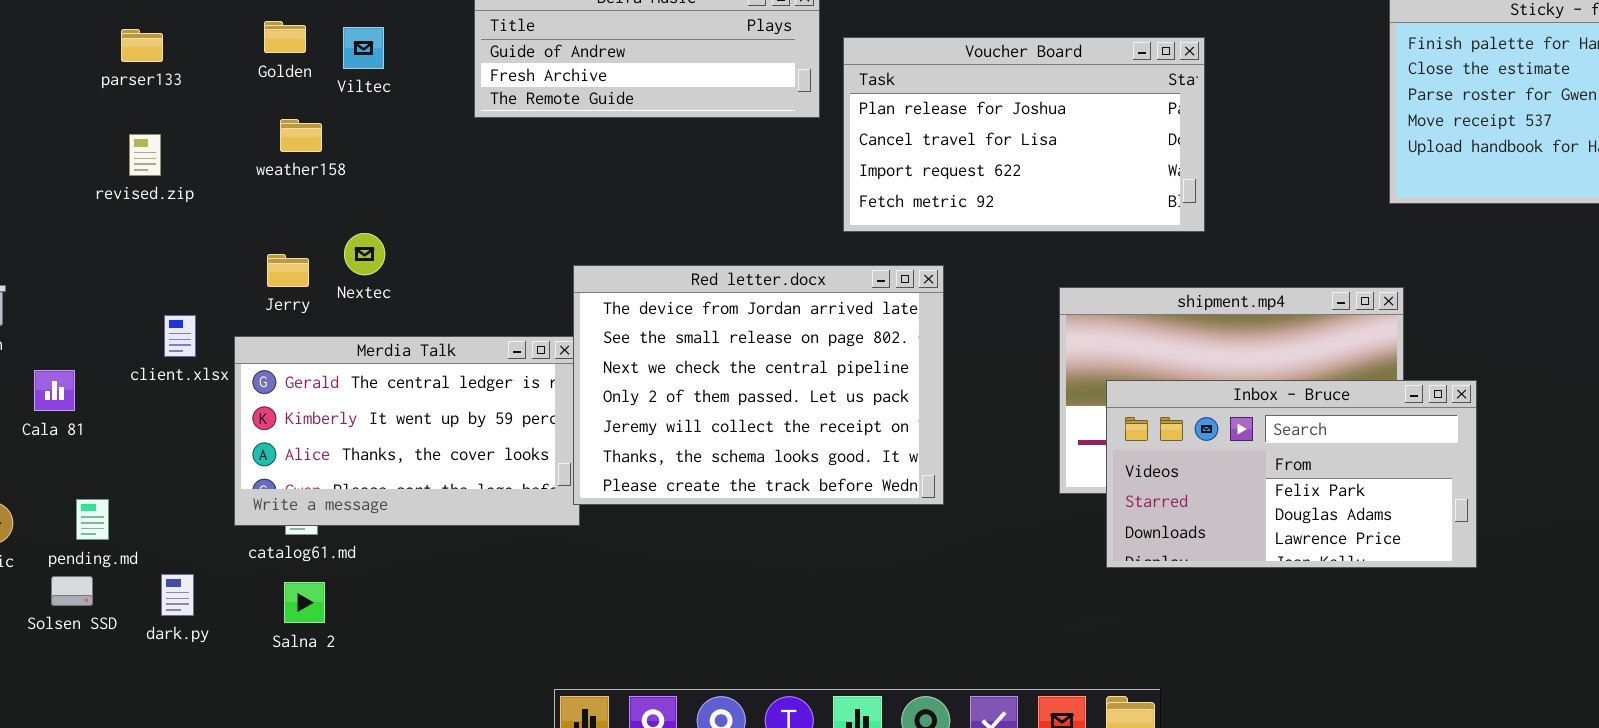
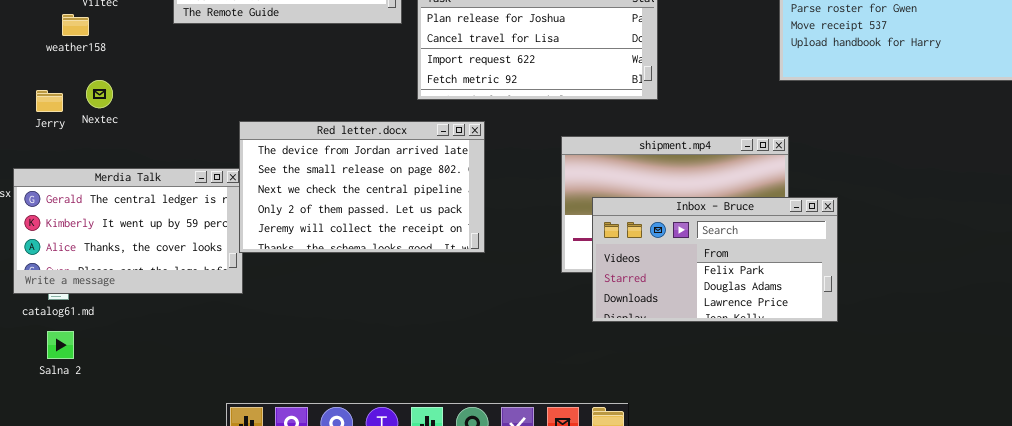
weather158: [280,119,322,152] -> [62,14,89,36], moved
Nextec: [344,233,385,275] -> [86,80,113,108], moved
Jerry: [267,254,309,287] -> [36,90,63,112], moved
Red letter.docx: [573,265,944,505] -> [239,121,485,253], resized

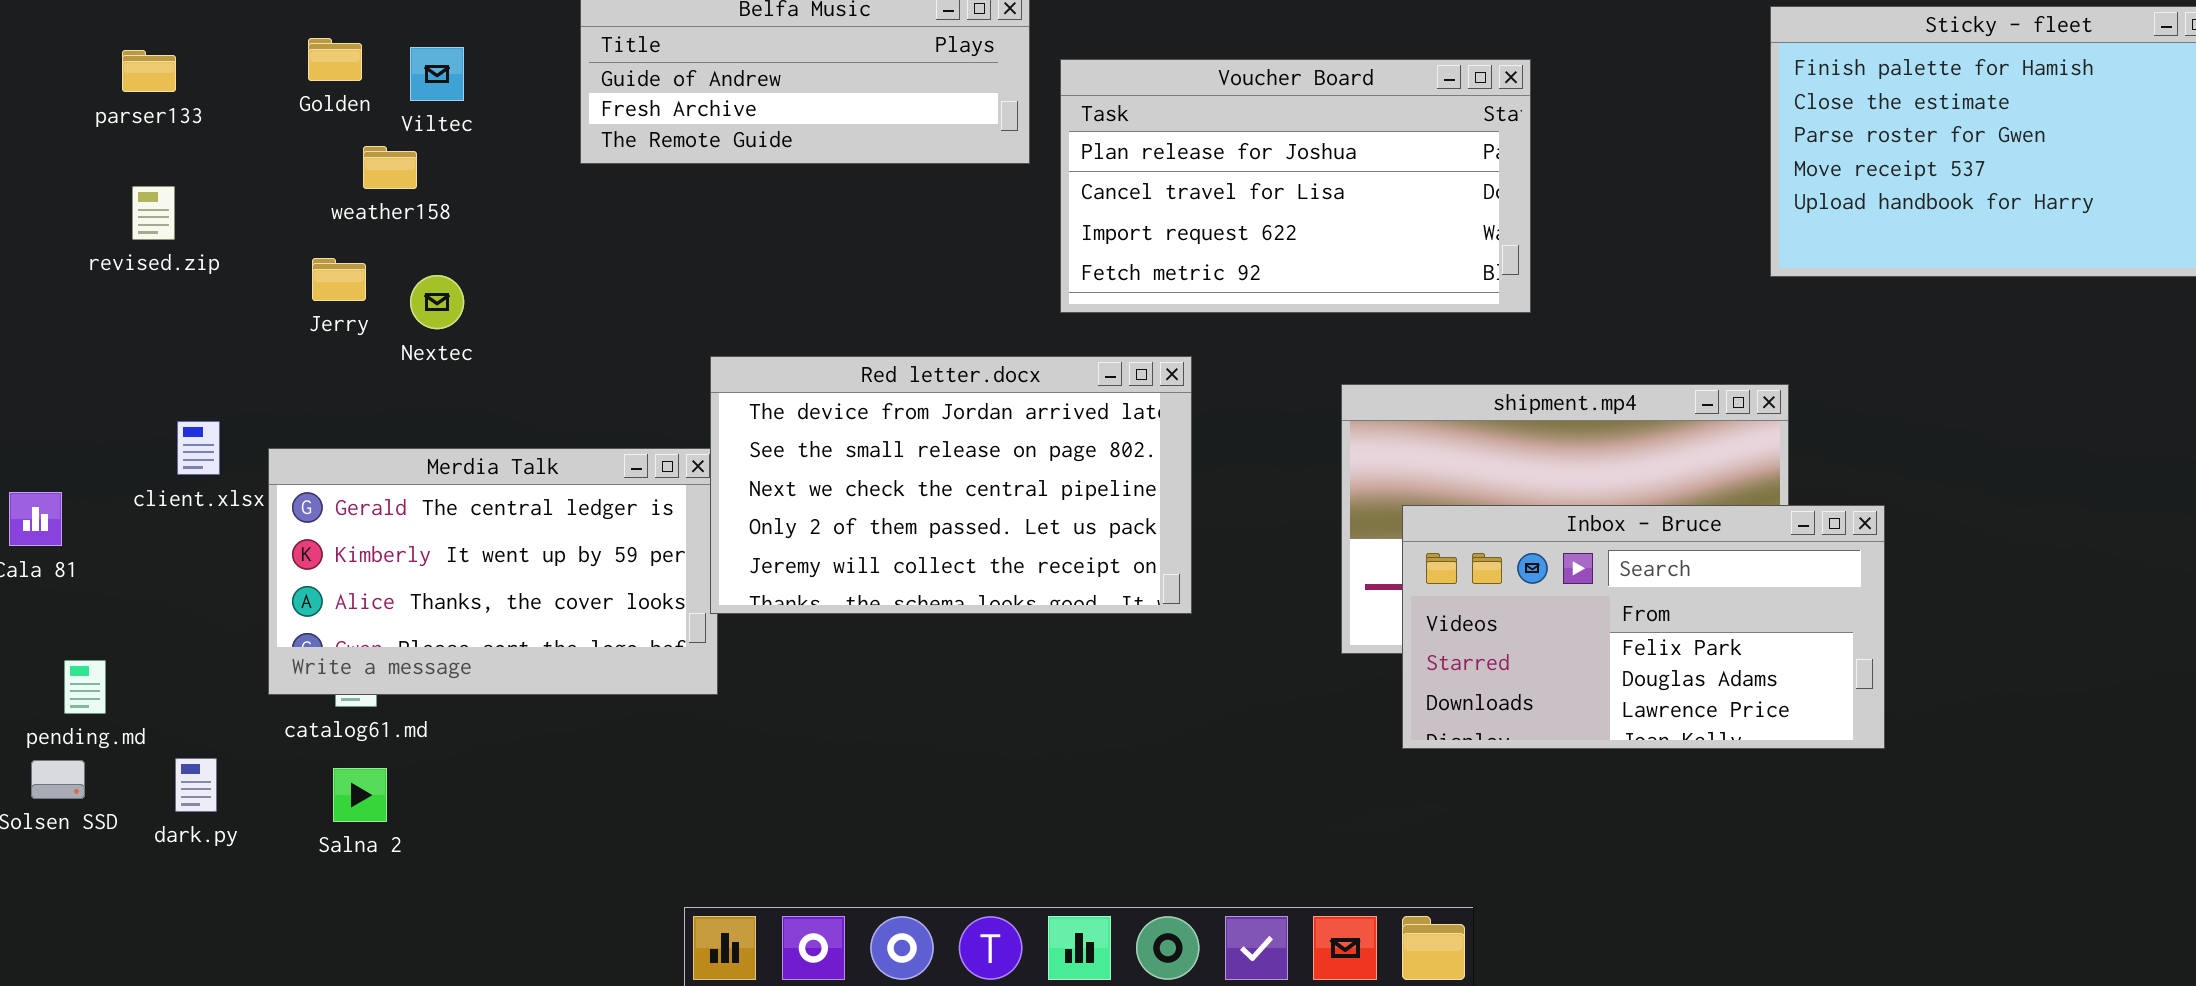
Jerry: [36,90,63,112] -> [312,258,366,301], moved

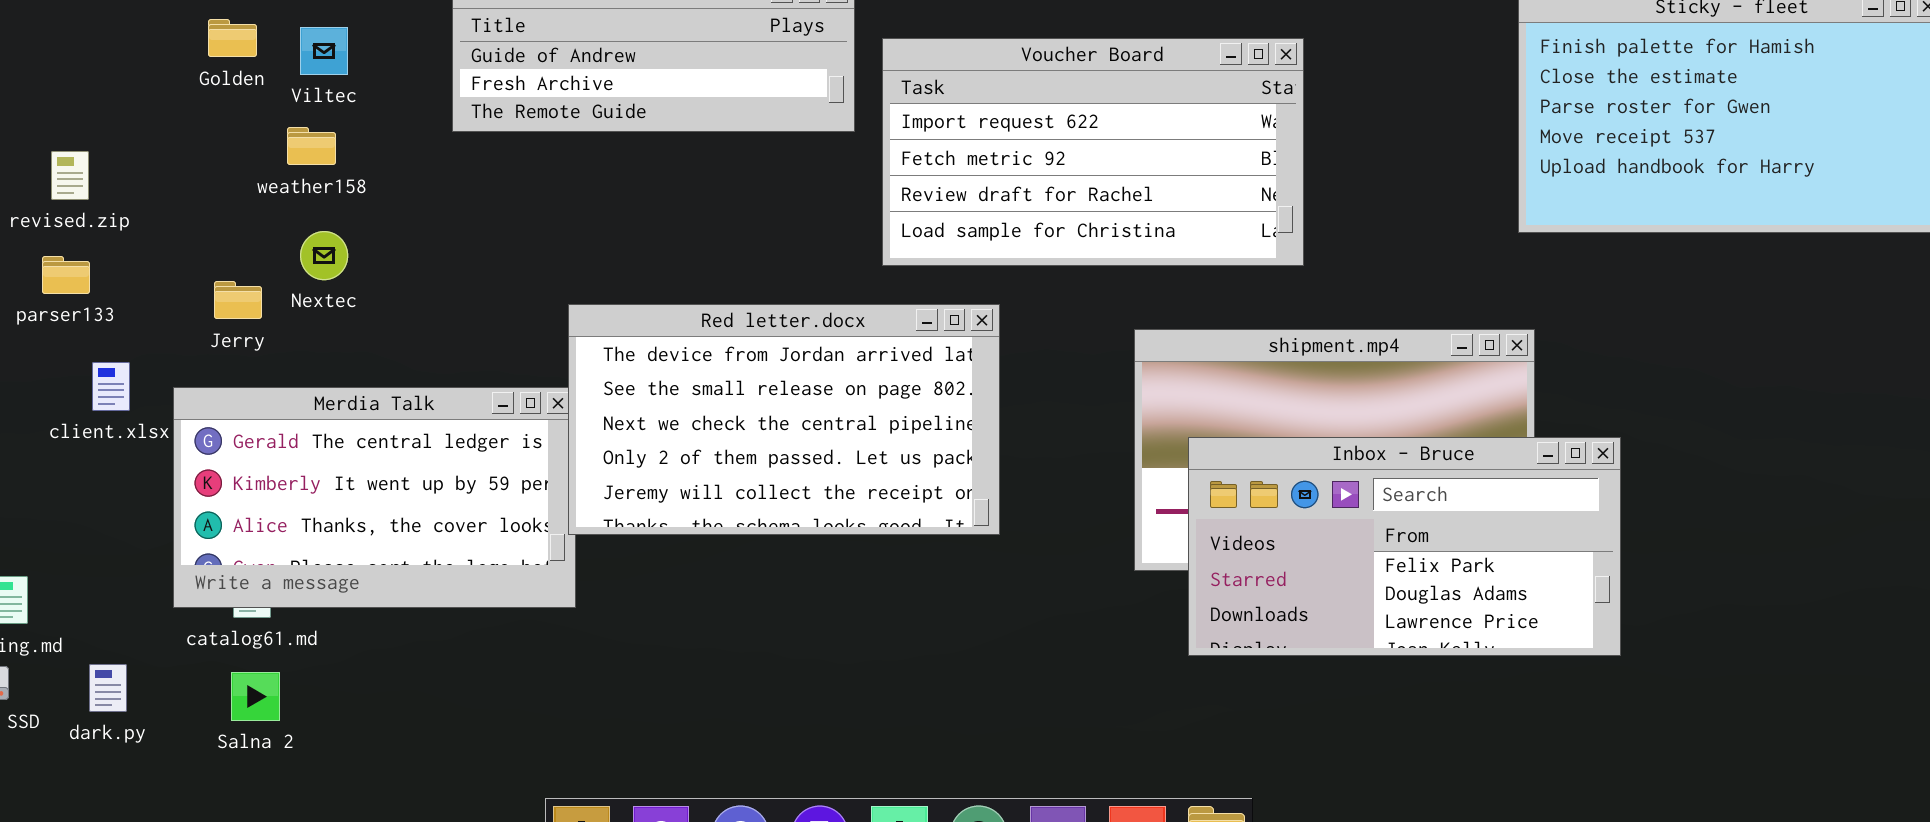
parser133: [122,50,176,92] -> [42,256,90,294], moved
Voucher Board: [1060,59,1531,313] -> [882,38,1304,266], scrolled down 2 rows
weather158: [363,146,417,189] -> [287,127,336,165], moved
Jerry: [312,258,366,301] -> [214,281,262,319], moved

